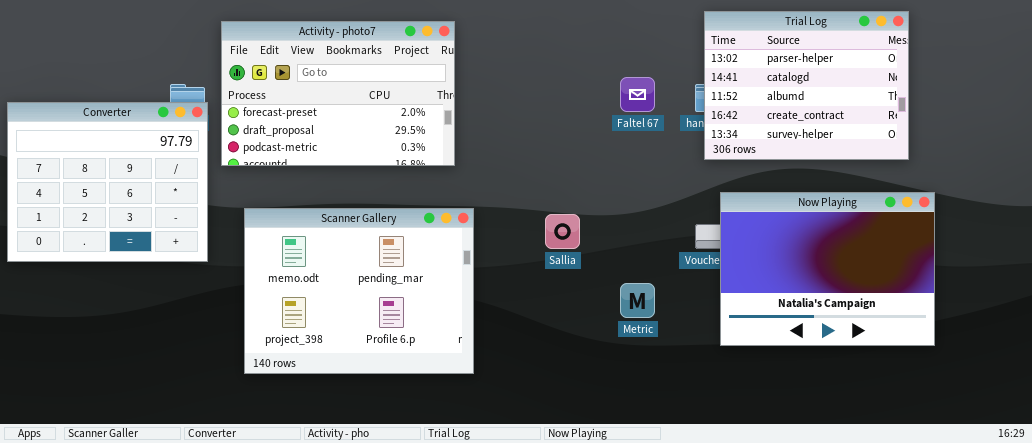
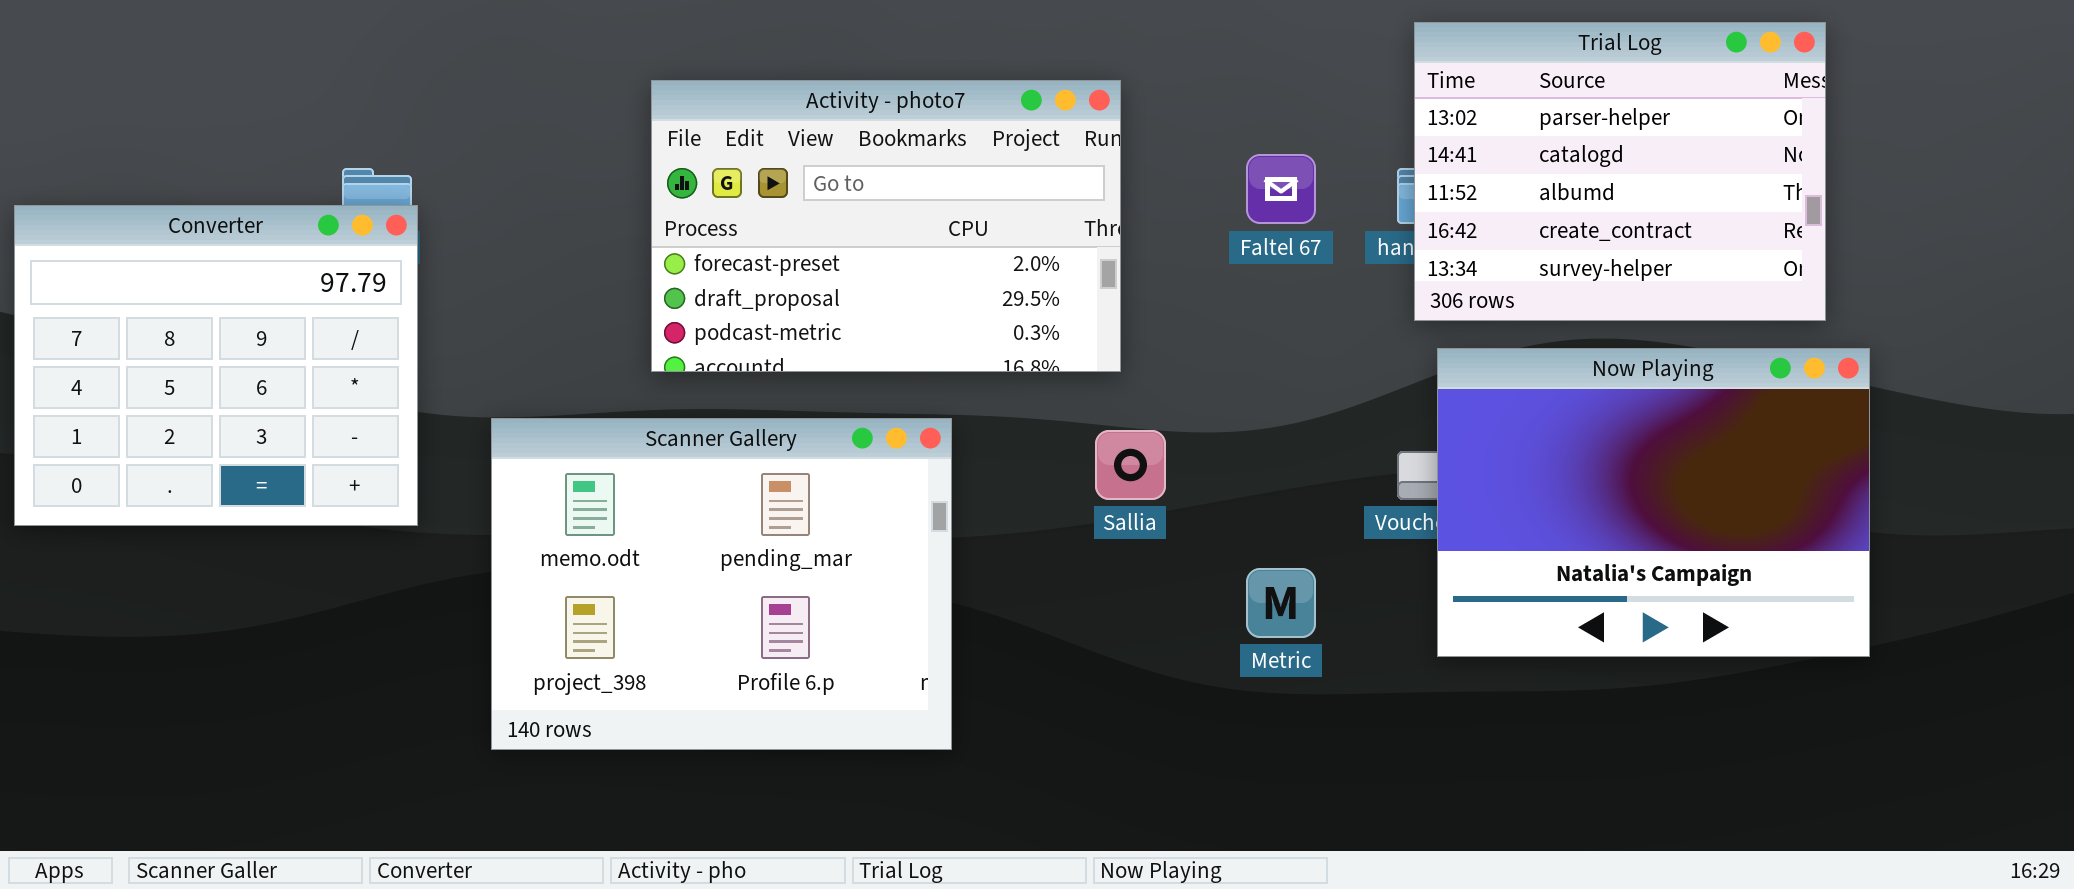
Activity - photo7: [221,21,455,166] -> [651,80,1121,372], moved
Now Playing: [720,192,935,346] -> [1437,348,1870,657], moved

